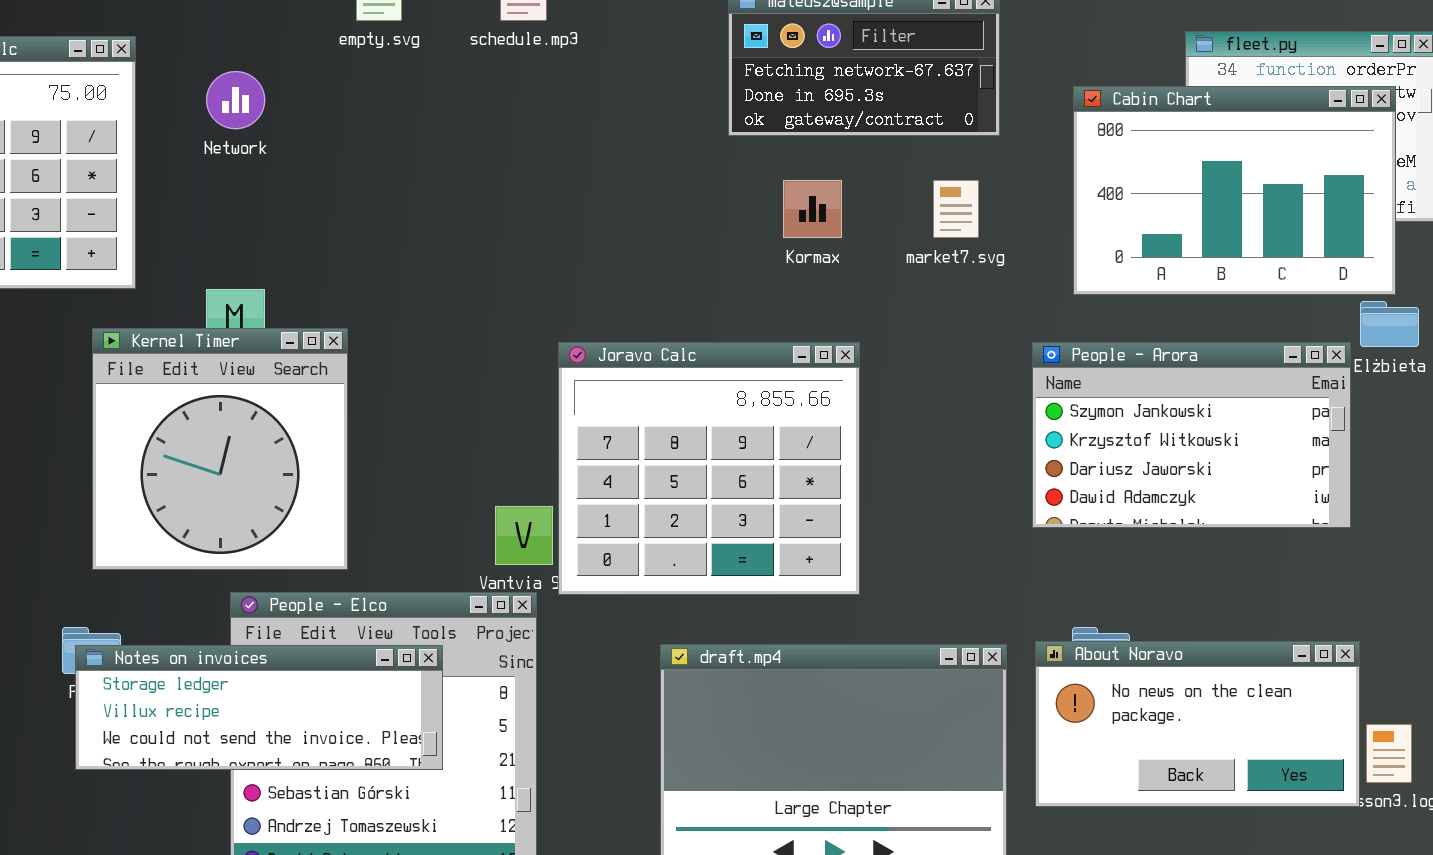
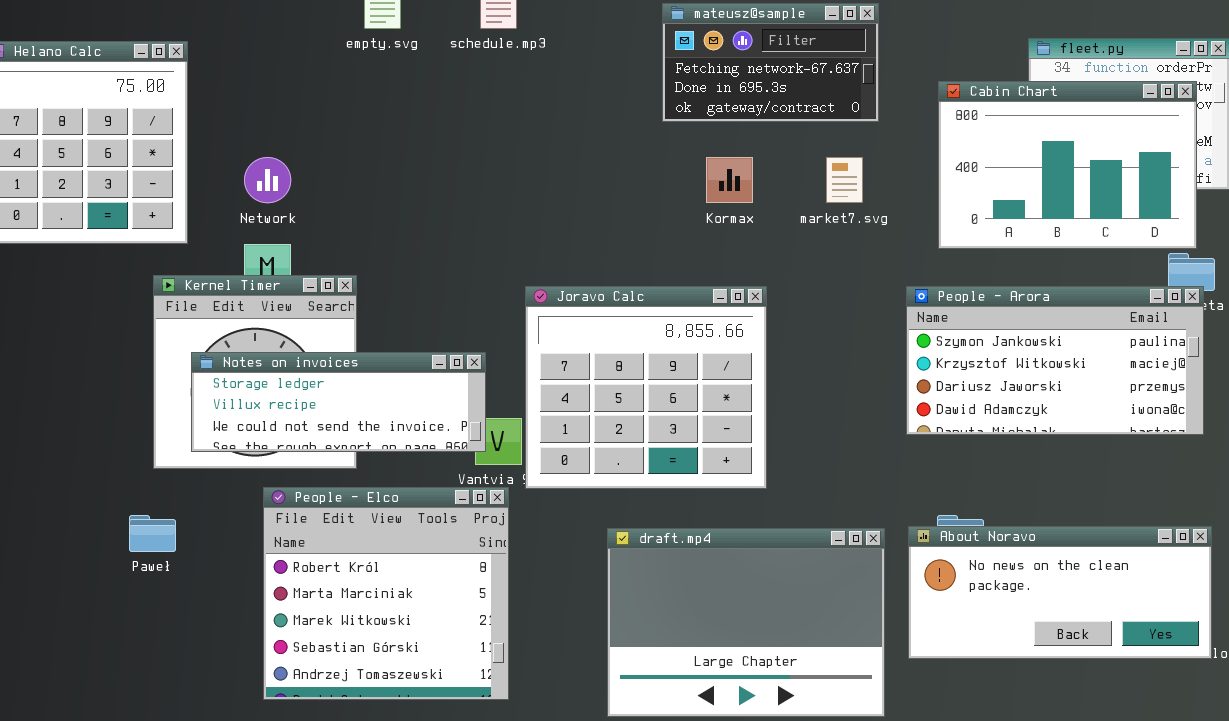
Network: [206,71,265,129] -> [244,157,291,203], moved
People - Arora: [1032,342,1351,528] -> [906,286,1204,435], resized
About Noravo: [1035,641,1360,807] -> [908,526,1212,659], resized
Notes on invoices: [75,645,443,770] -> [191,352,486,452], moved

